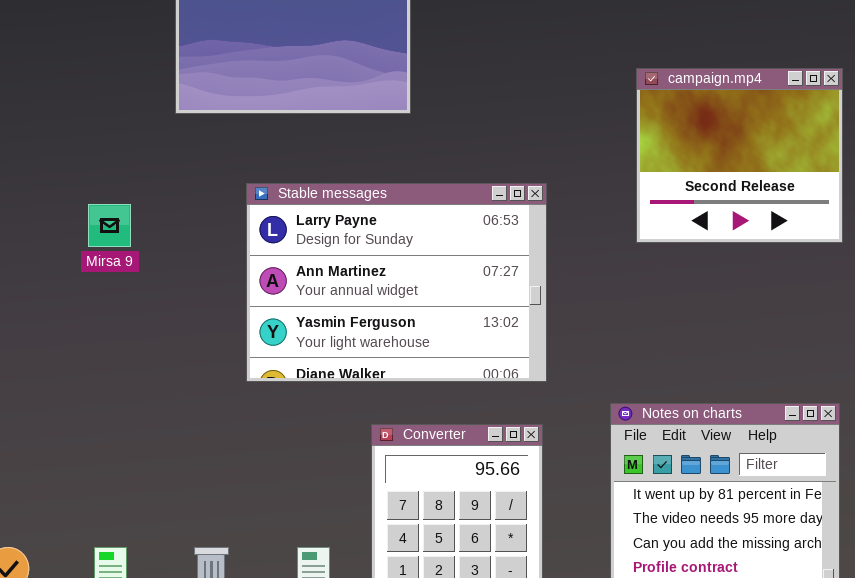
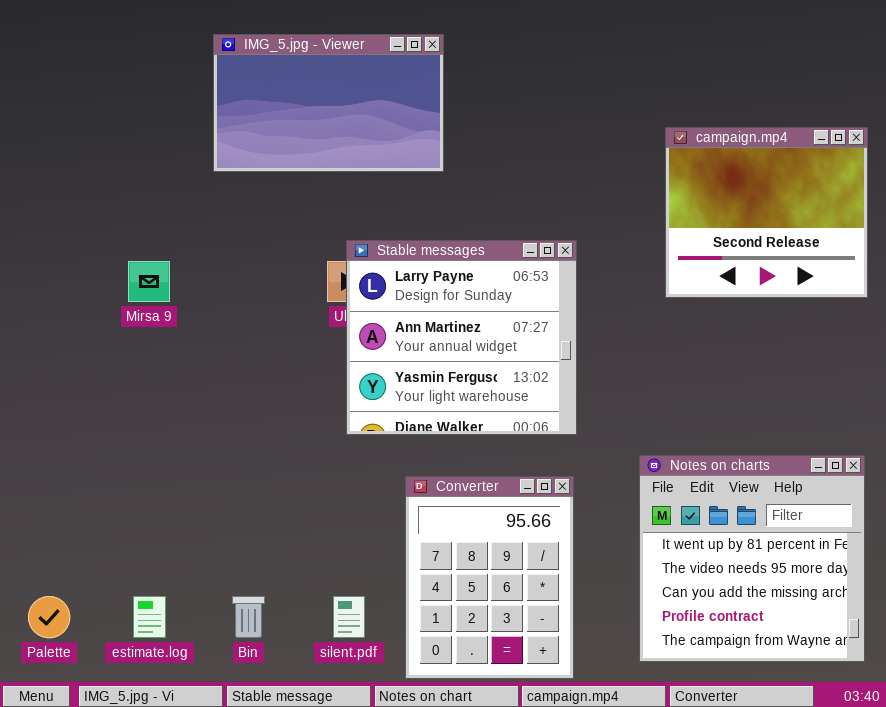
Stable messages: [246,183,547,382] -> [346,240,577,435], resized

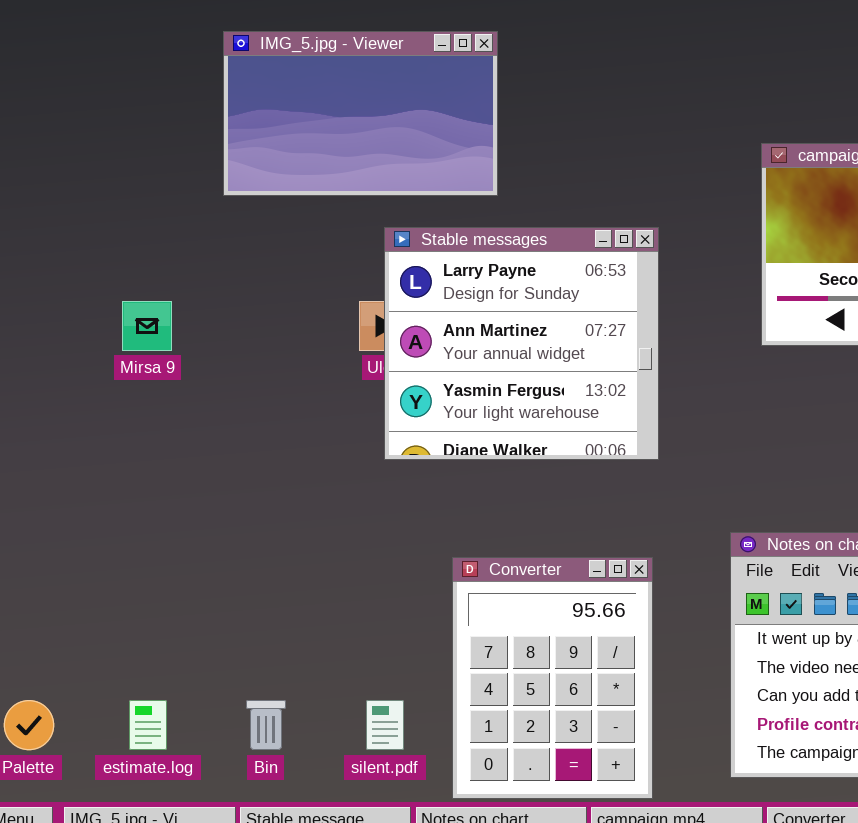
Stable messages: [346,240,577,435] -> [384,227,659,460], moved

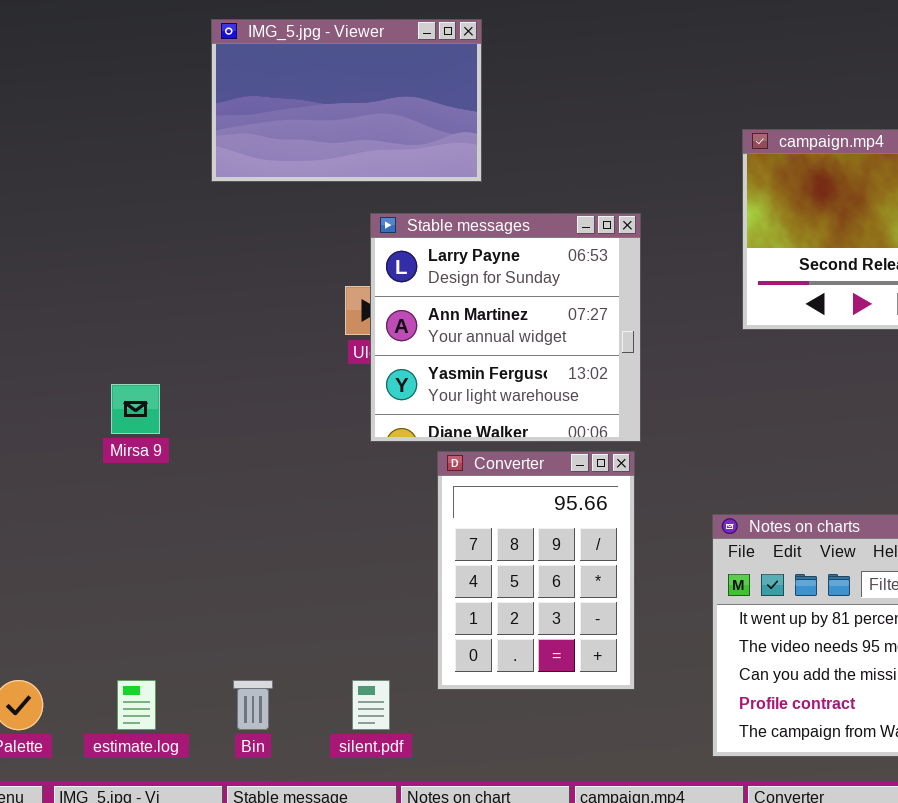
Mirsa 9: [122,301,172,351] -> [111,384,160,434], moved
Converter: [452,557,653,799] -> [437,451,635,690], moved

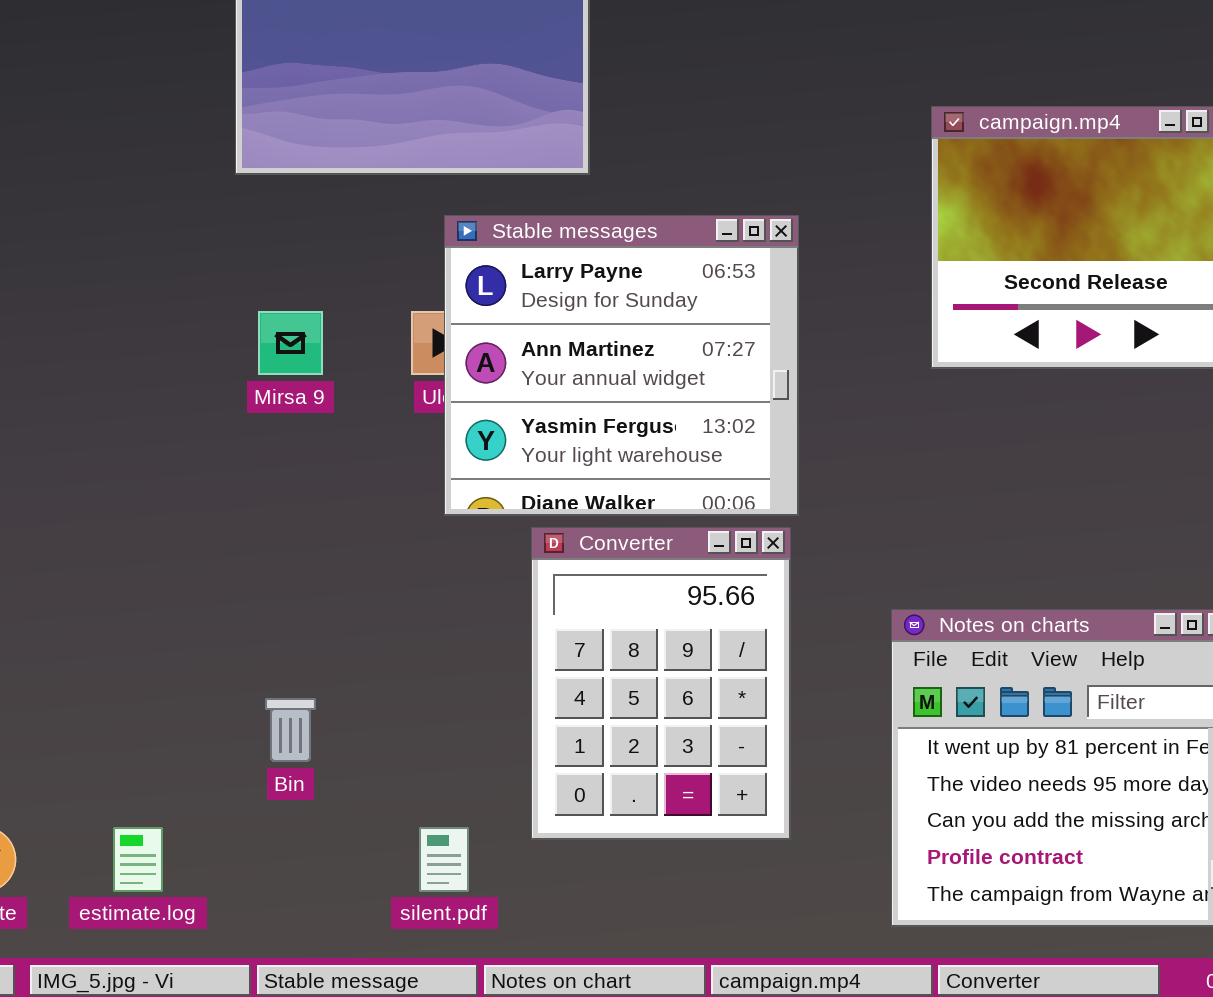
Mirsa 9: [111,384,160,434] -> [258,311,323,375], moved
Bin: [233,680,273,730] -> [265,698,316,762], moved

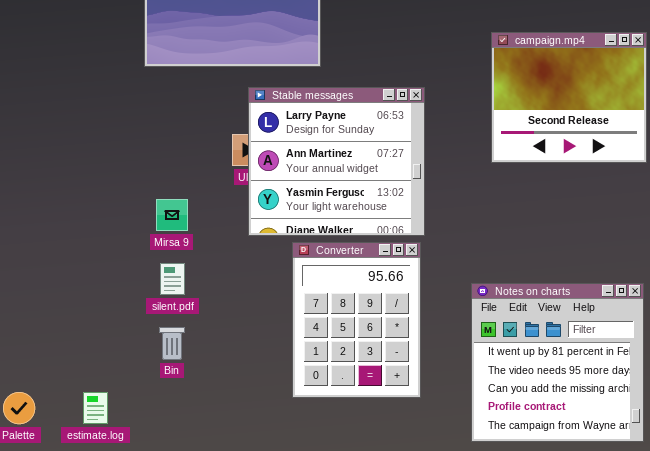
Mirsa 9: [258,311,323,375] -> [156,199,188,231], moved
silent.pdf: [419,827,469,892] -> [160,263,185,295], moved

